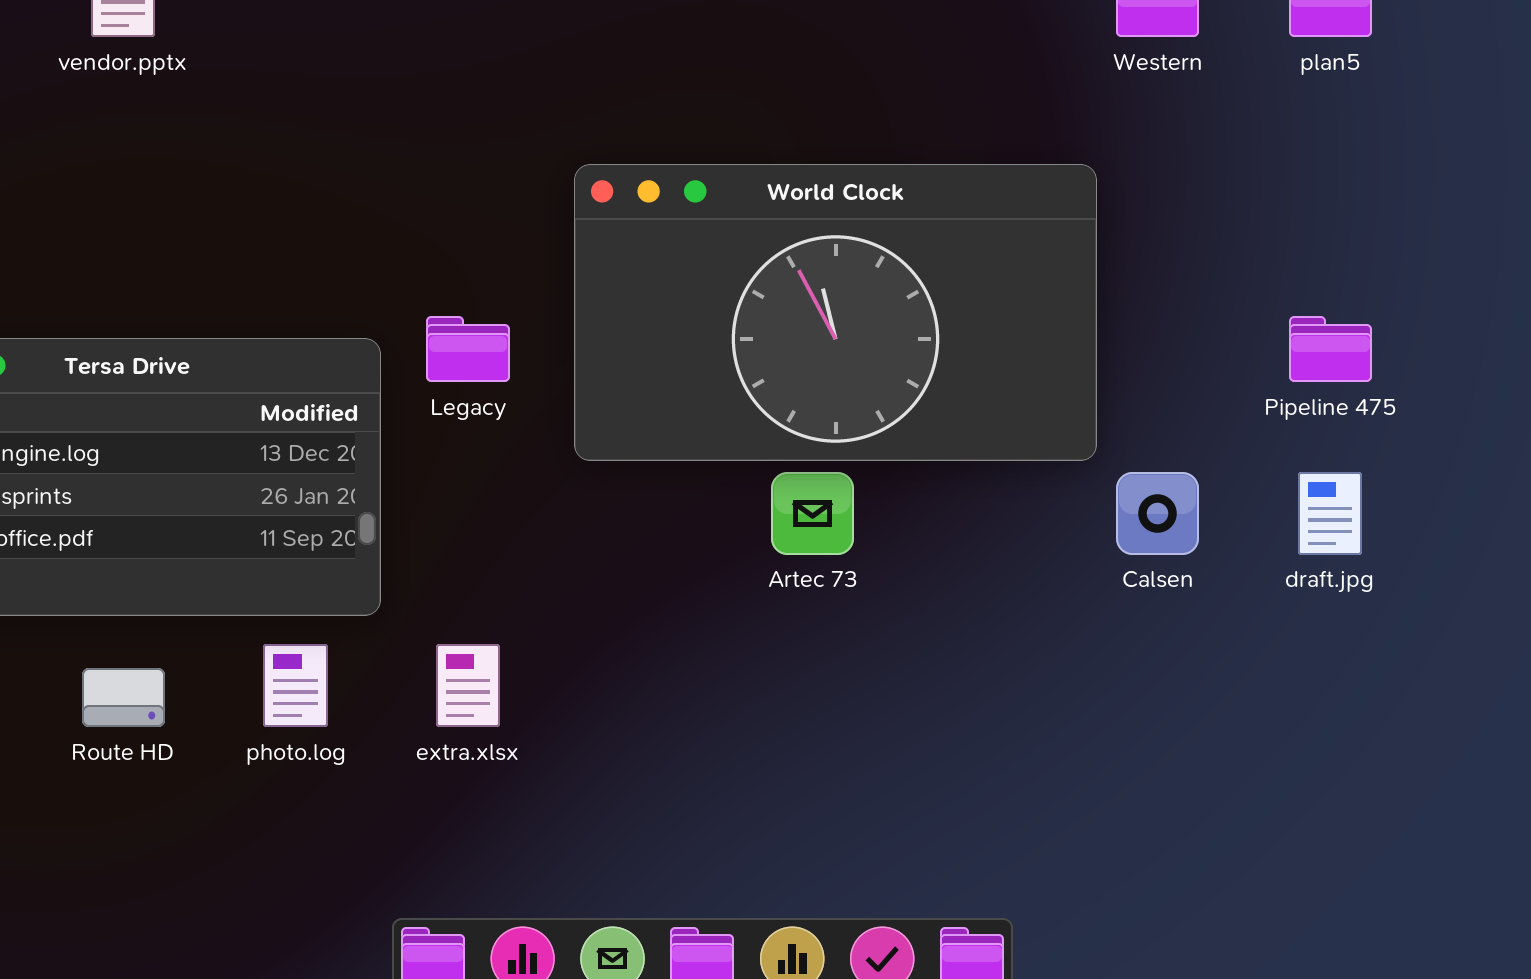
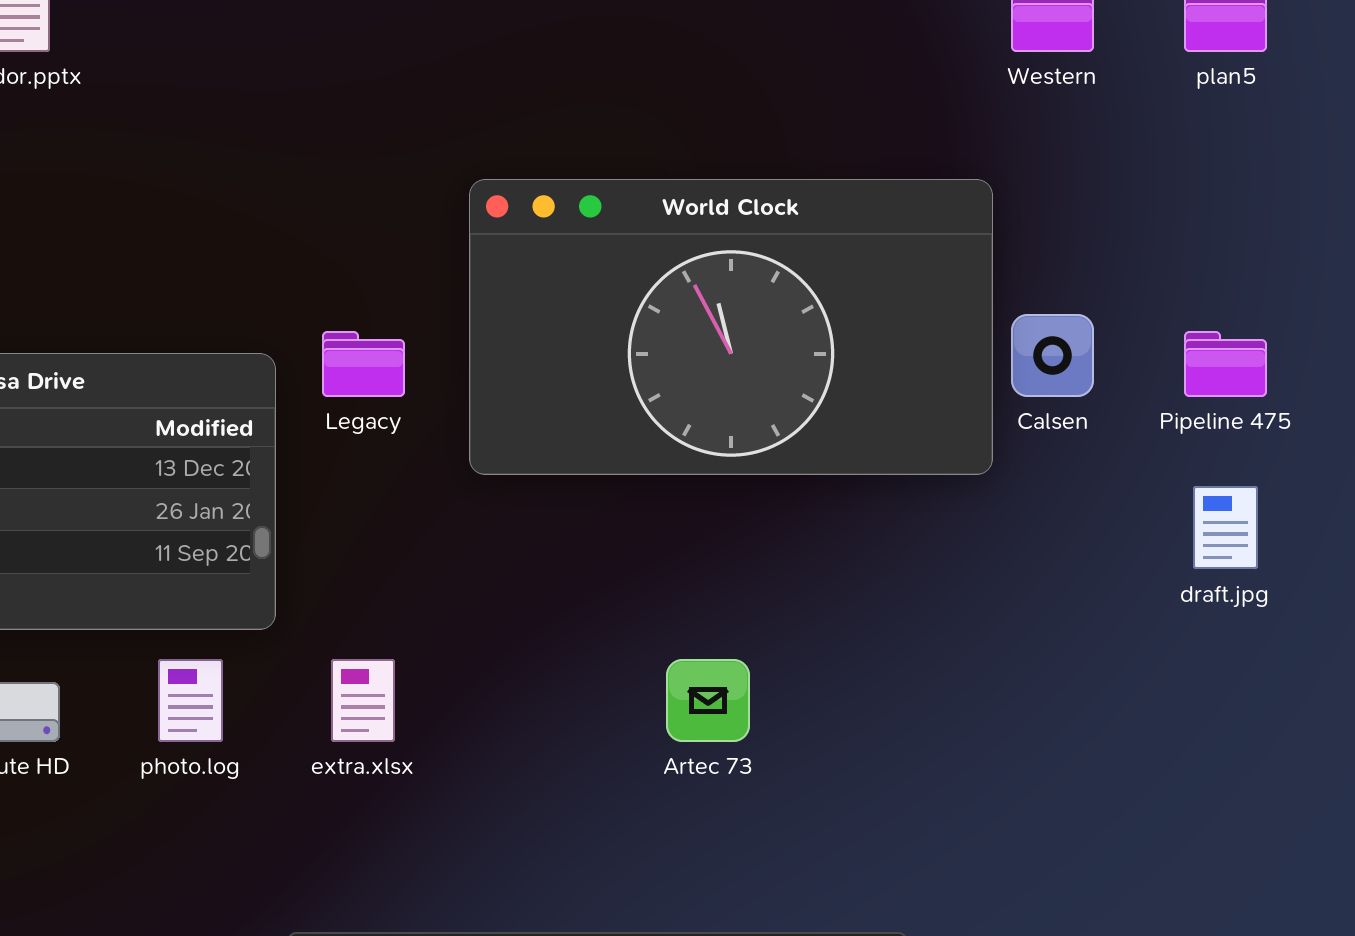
Artec 73: [771,472,854,555] -> [666,659,750,742], moved
Calsen: [1116,472,1199,555] -> [1011,314,1094,397], moved

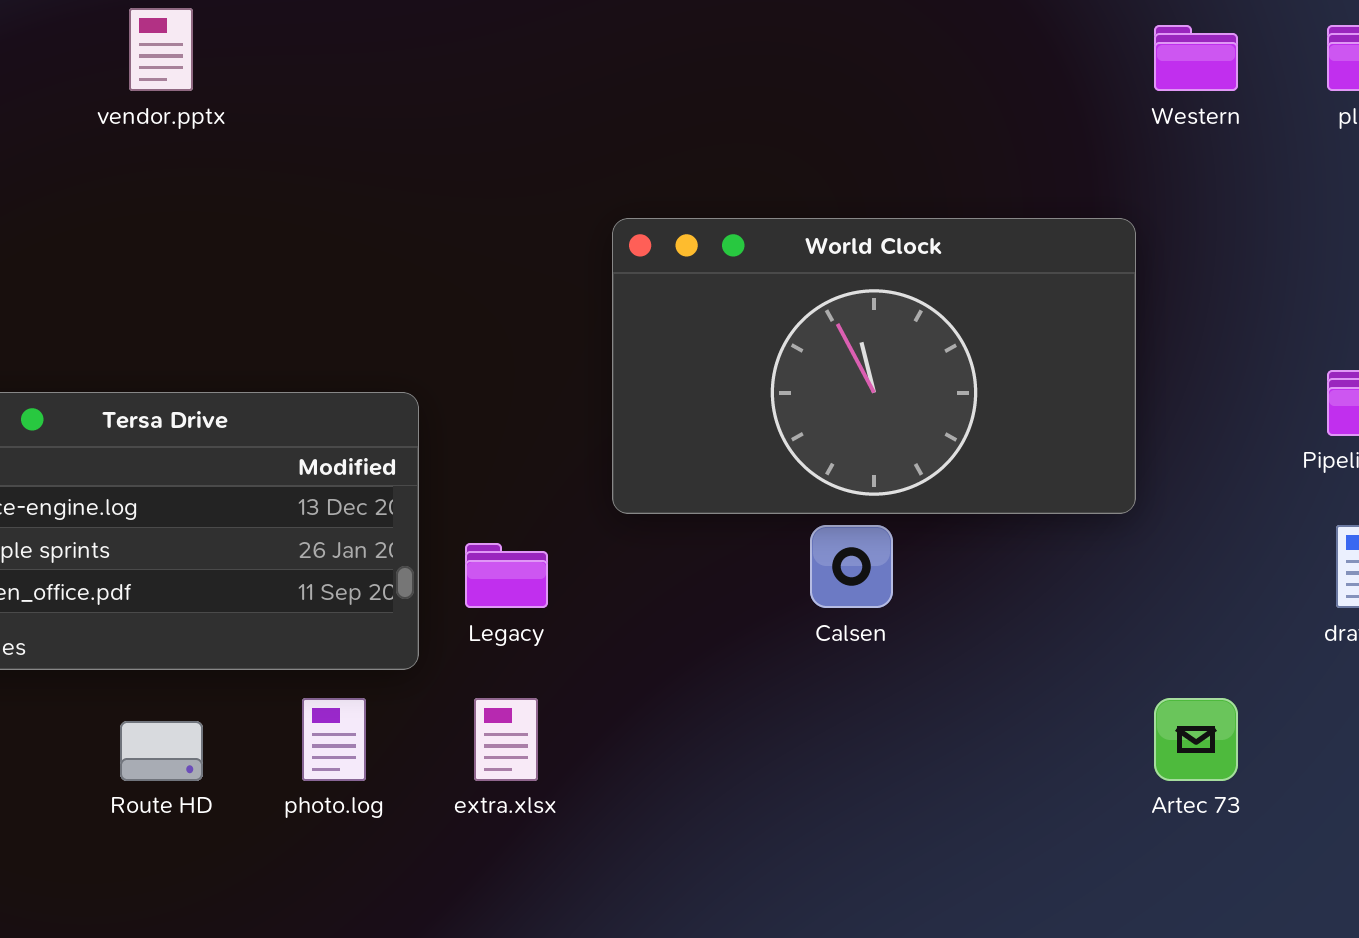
Calsen: [1011,314,1094,397] -> [810,525,893,608], moved
Legacy: [322,331,405,397] -> [465,543,548,608], moved
Artec 73: [666,659,750,742] -> [1154,698,1238,781], moved

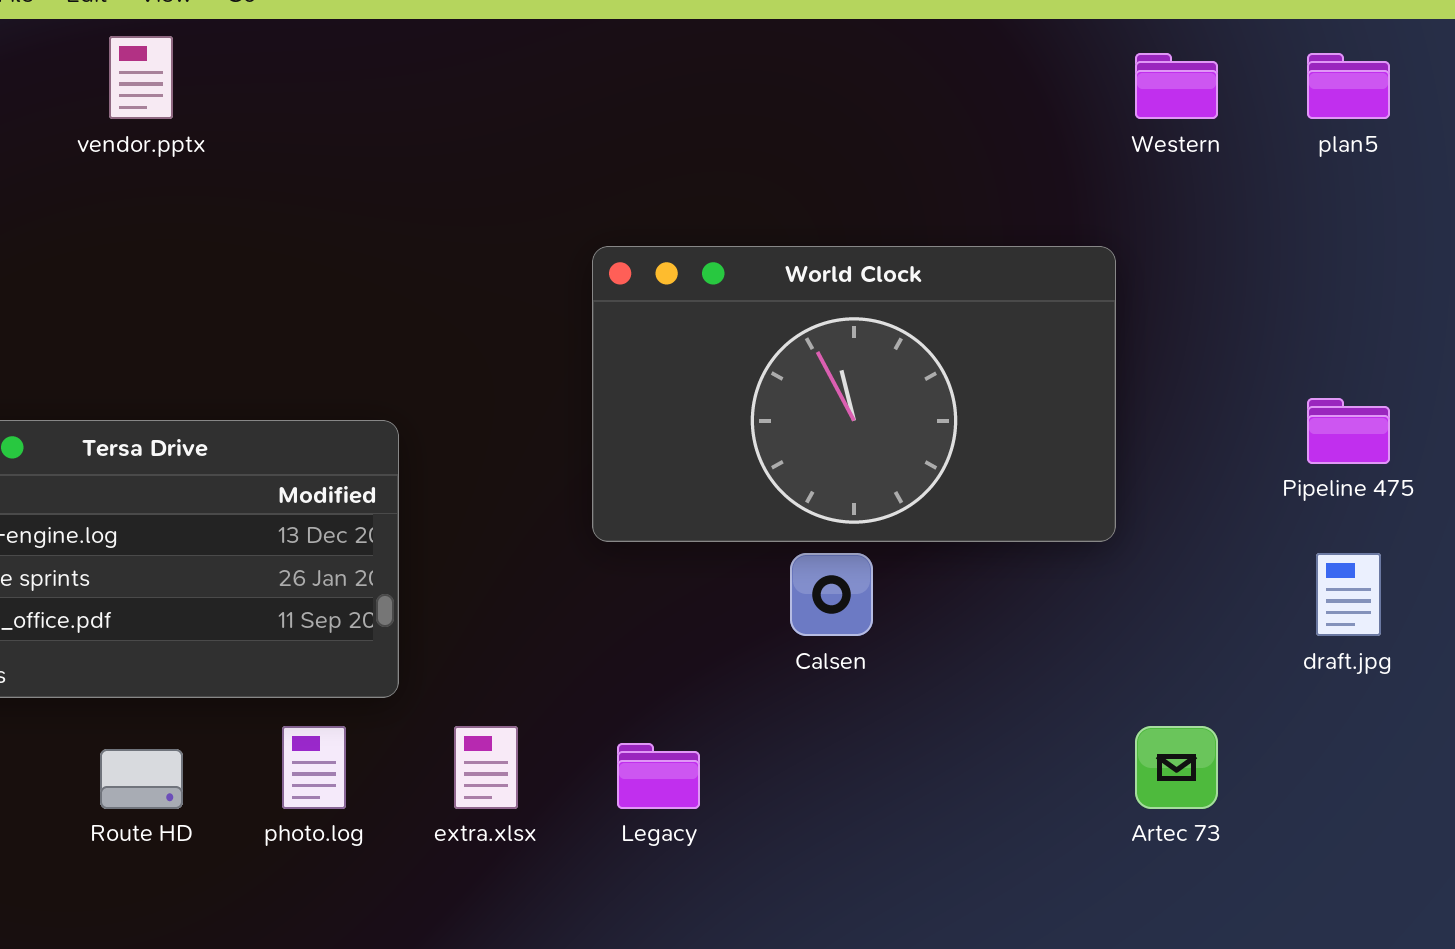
Legacy: [465,543,548,608] -> [617,743,700,809], moved

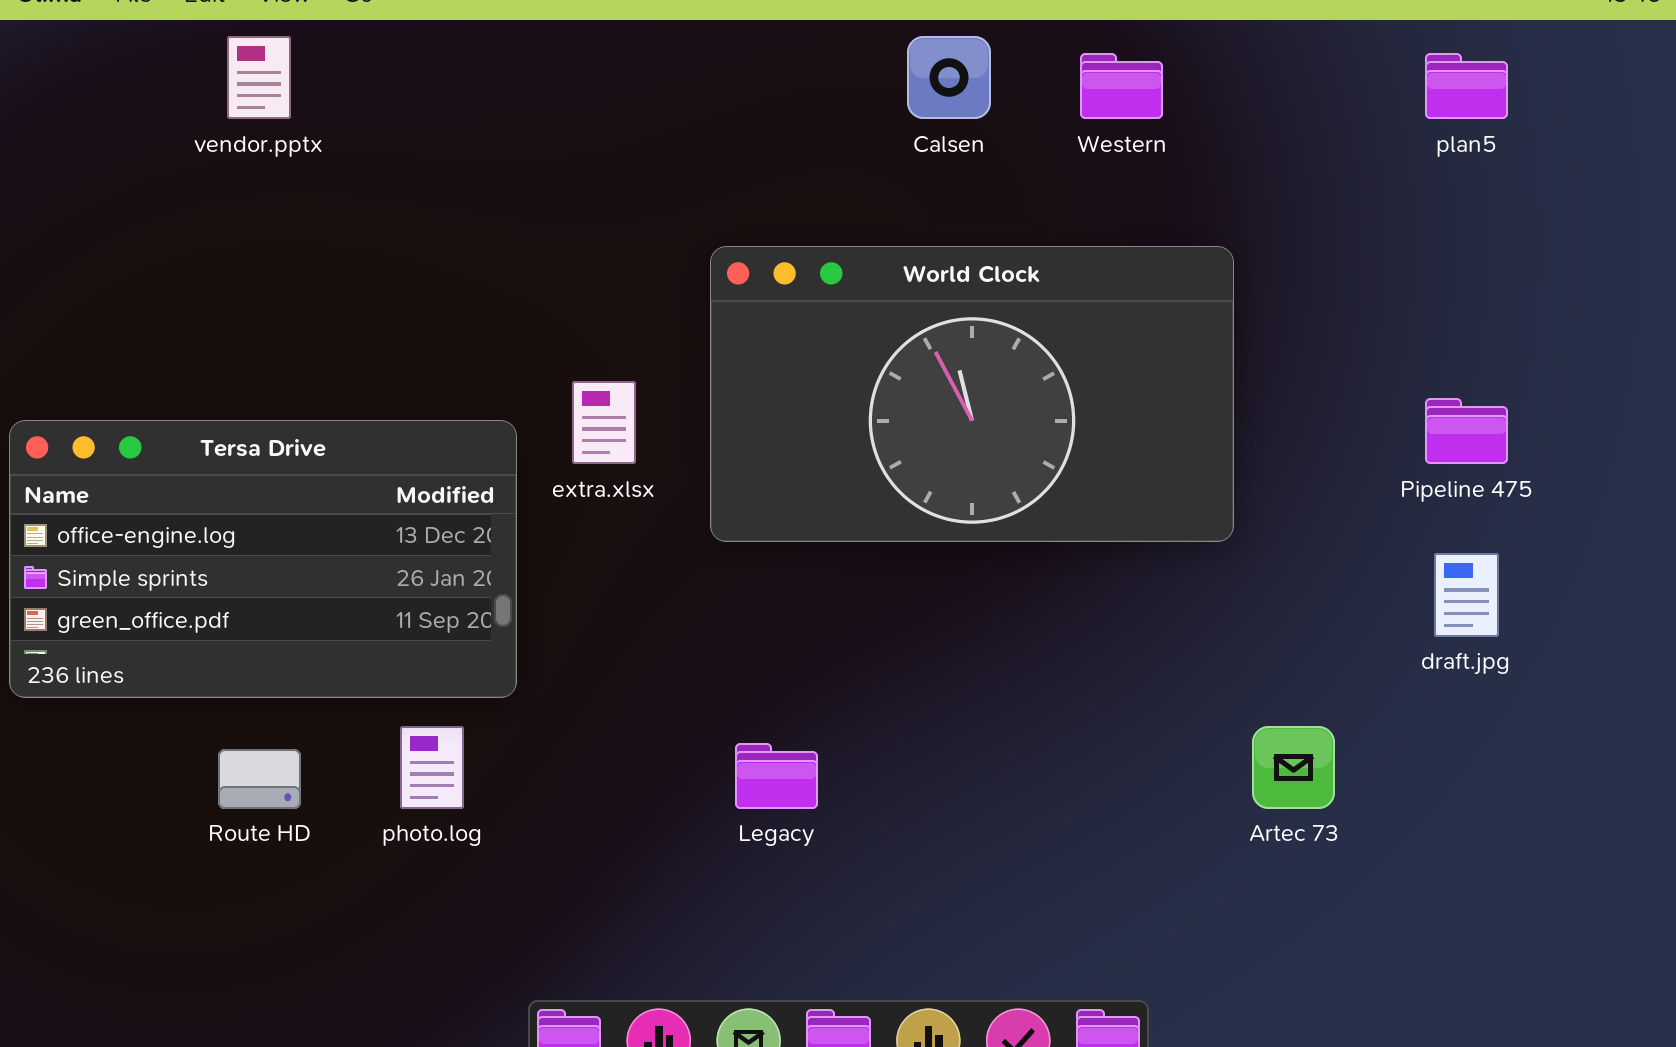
Western: [1135,53,1218,119] -> [1080,53,1163,119], moved
Calsen: [790,553,873,636] -> [907,36,991,119], moved
extra.xlsx: [454,726,518,809] -> [572,381,636,464], moved

